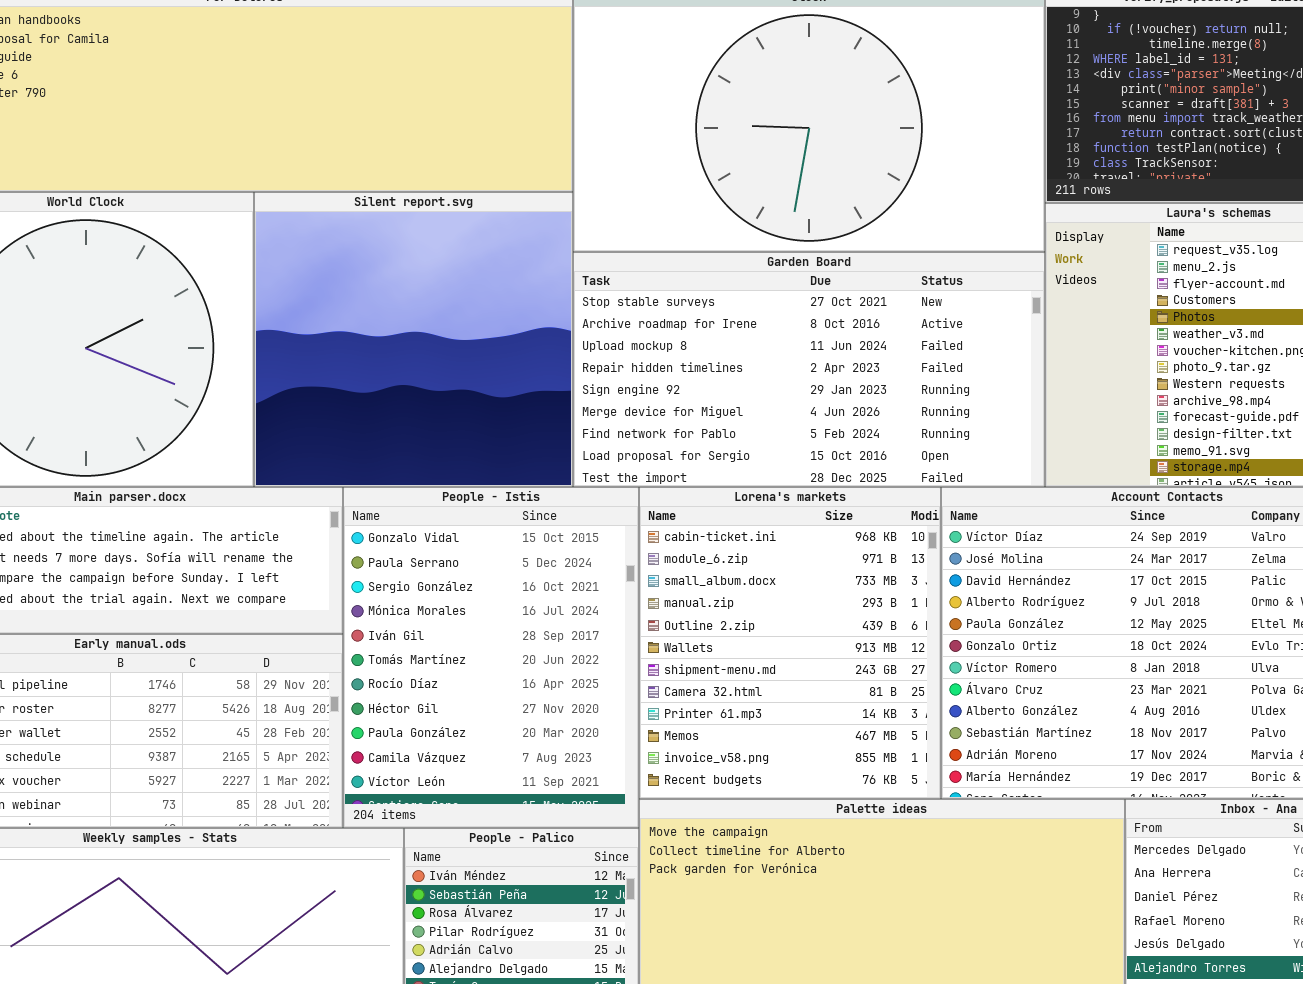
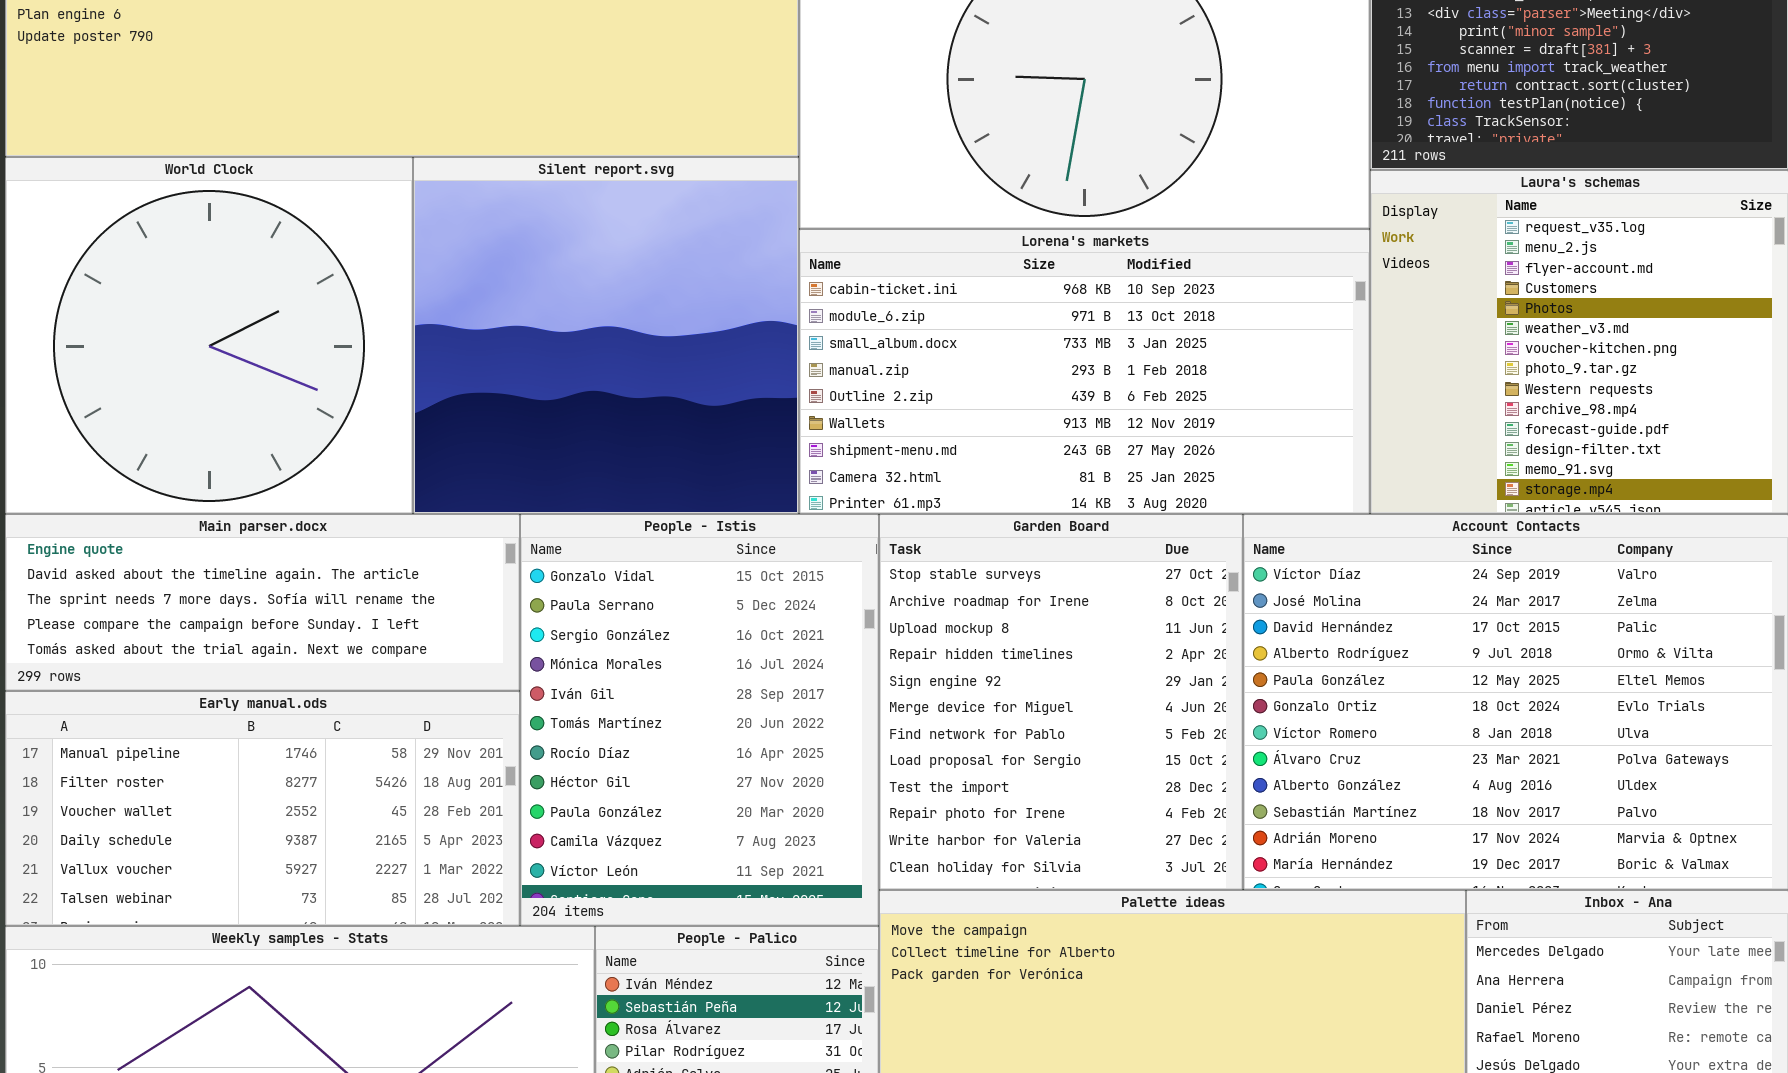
Garden Board: [573,252,1045,487] -> [879,514,1243,890], moved, resized
Lorena's markets: [639,487,941,799] -> [799,229,1370,514], moved, resized

